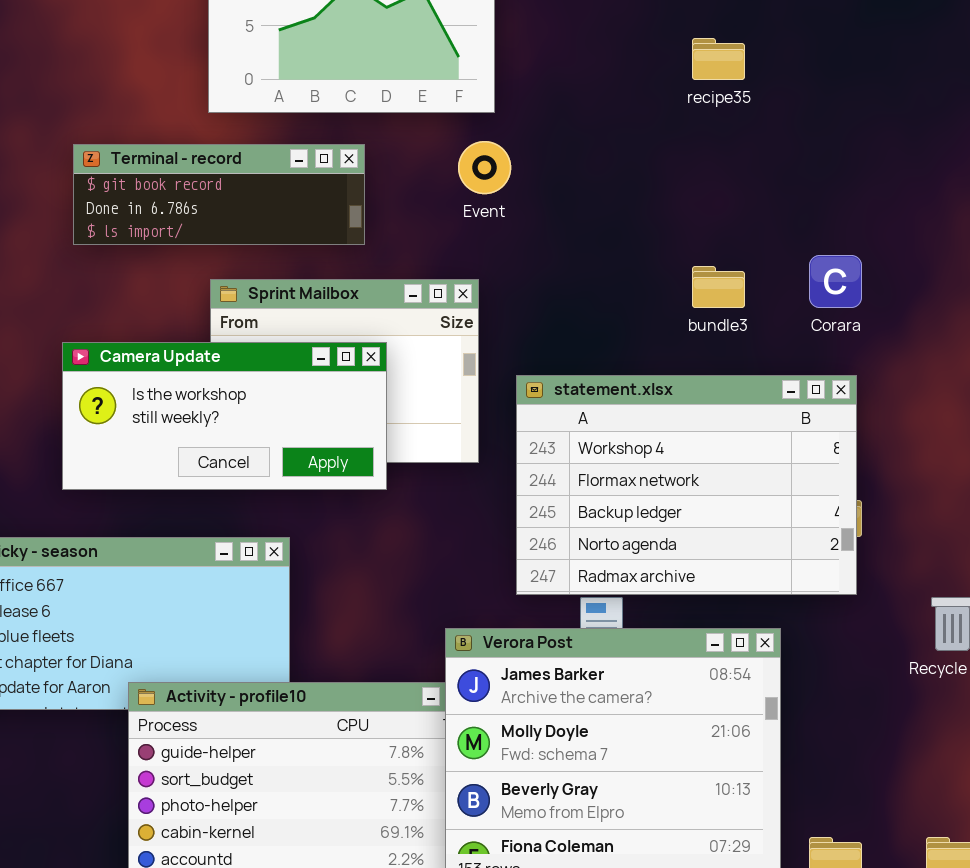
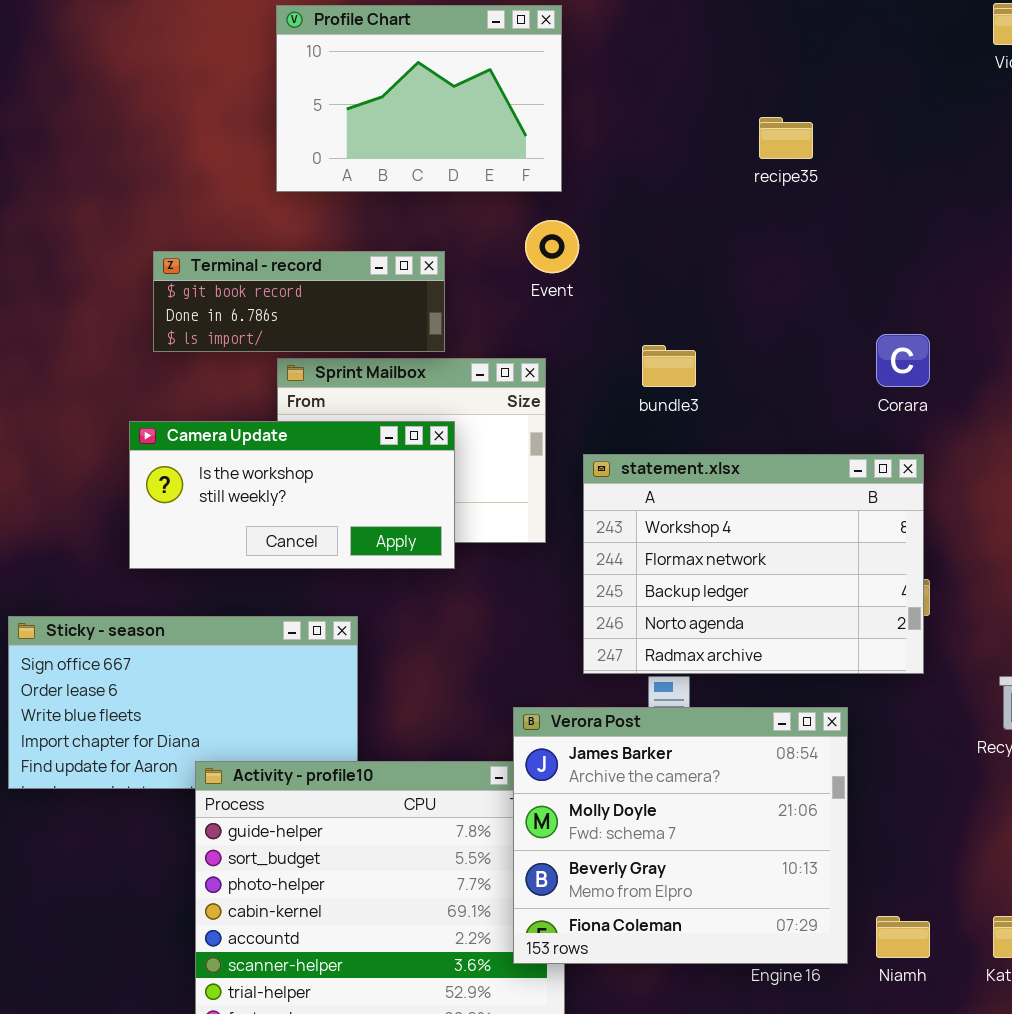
Terminal - record: [73,144,365,245] -> [153,251,445,352], moved
bundle3: [692,266,745,308] -> [642,345,696,387], moved

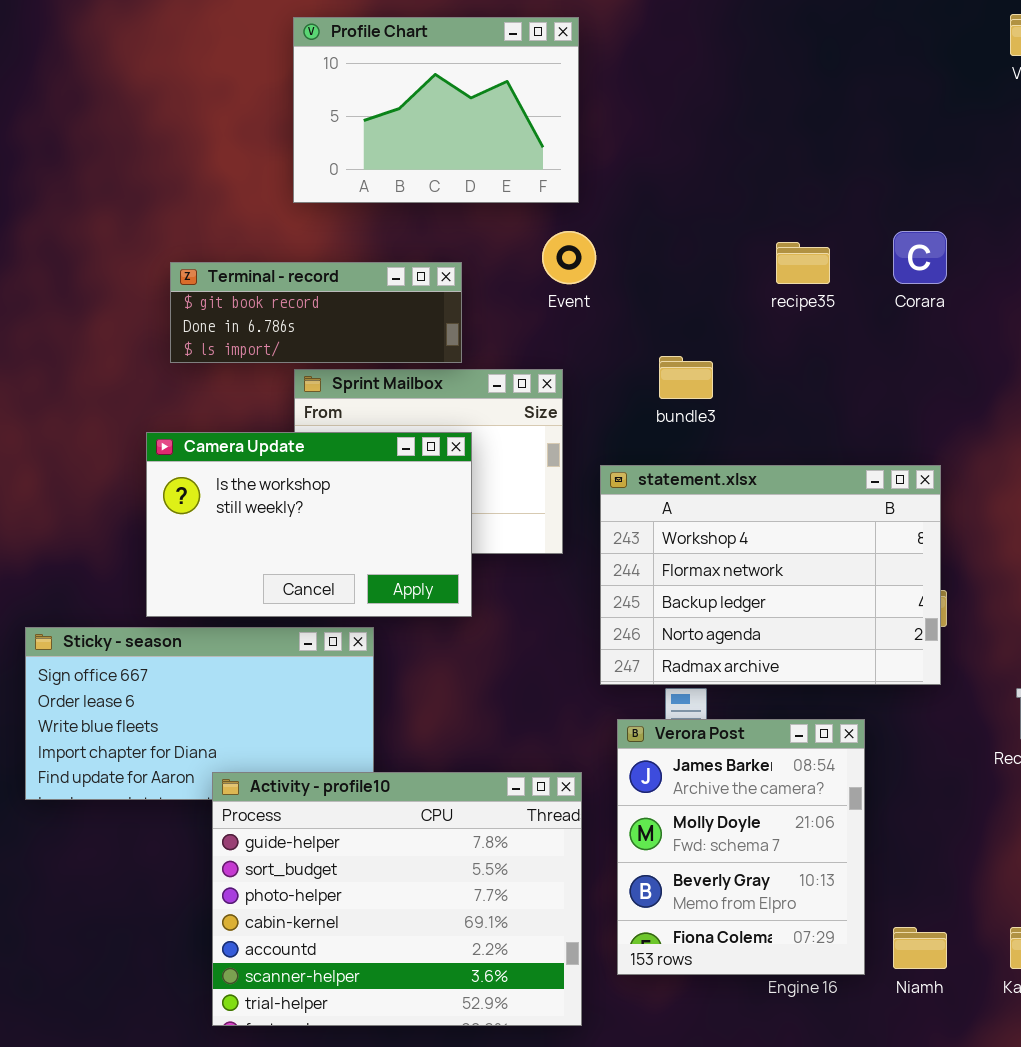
recipe35: [759,117,813,159] -> [776,242,830,284], moved
Corara: [876,334,930,387] -> [893,231,947,284], moved
Camera Update: [129,421,455,569] -> [146,432,472,617], resized
Verora Post: [513,707,848,964] -> [617,719,865,975], resized

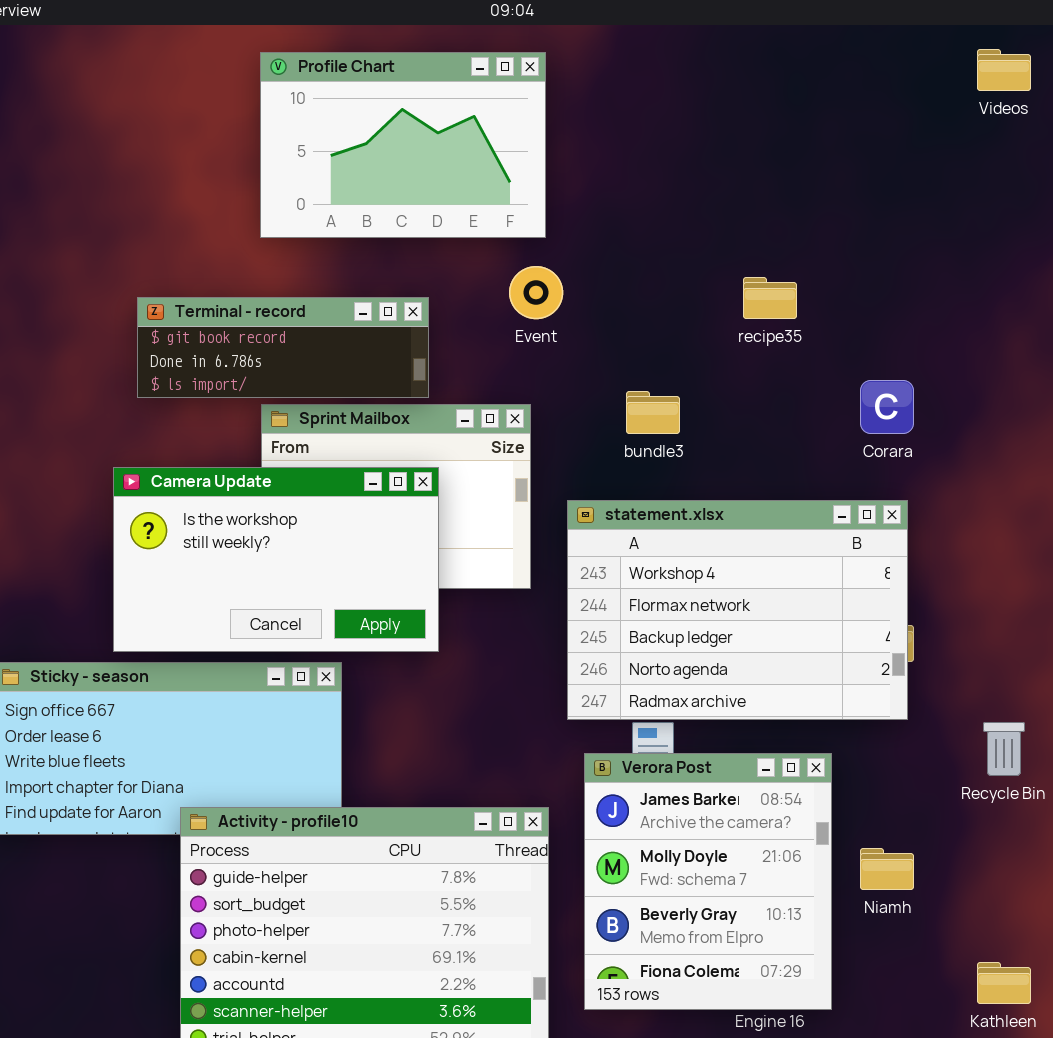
Corara: [893,231,947,284] -> [860,380,914,434], moved
Niamh: [893,927,947,969] -> [860,848,914,890], moved

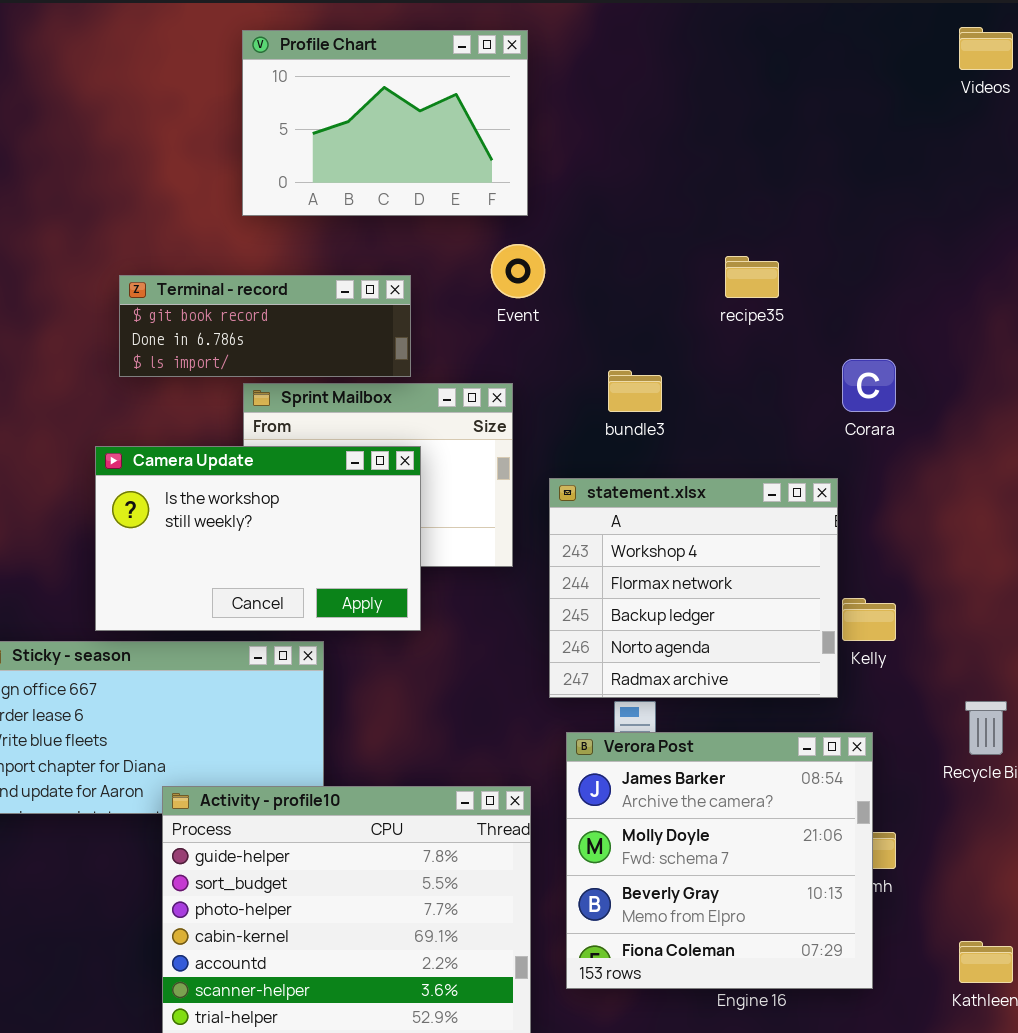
statement.xlsx: [567,500,908,720] -> [549,478,838,698], resized
Verora Post: [584,753,832,1010] -> [566,732,873,989], resized

